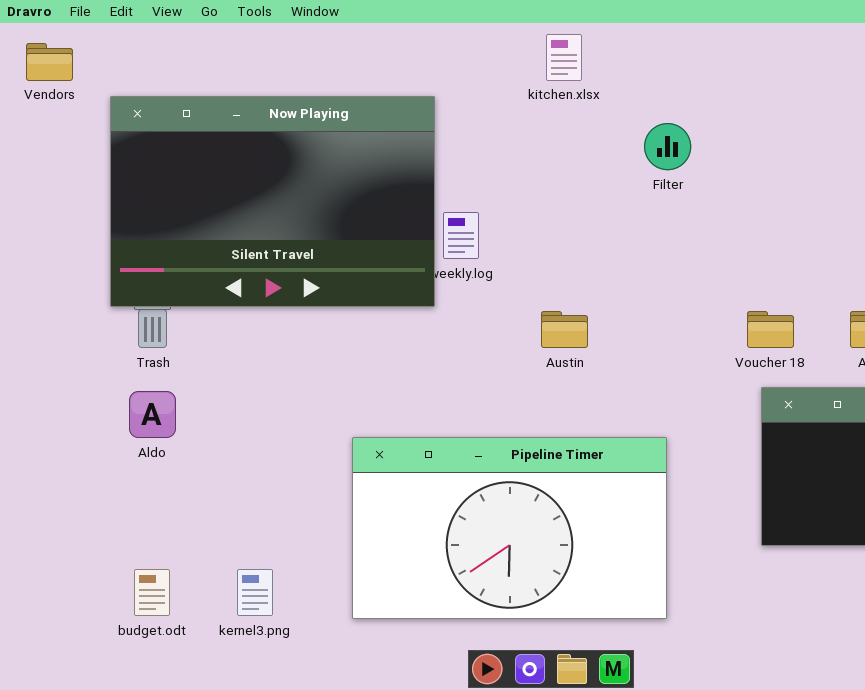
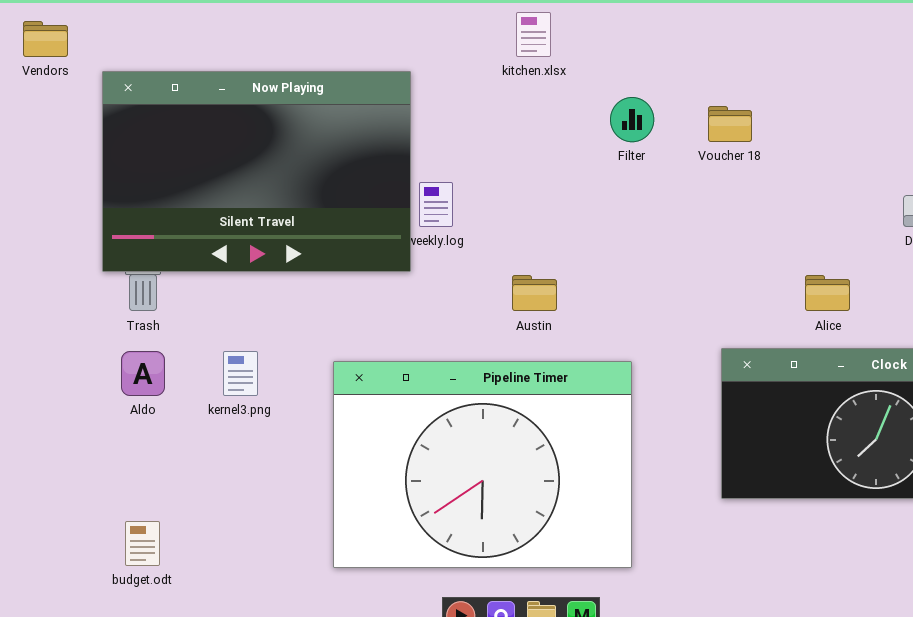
Voucher 18: [747,311,794,348] -> [708,106,752,142], moved
Pipeline Timer: [352,437,667,619] -> [333,361,632,568], resized
kernel3.png: [237,569,273,616] -> [223,351,258,396], moved

